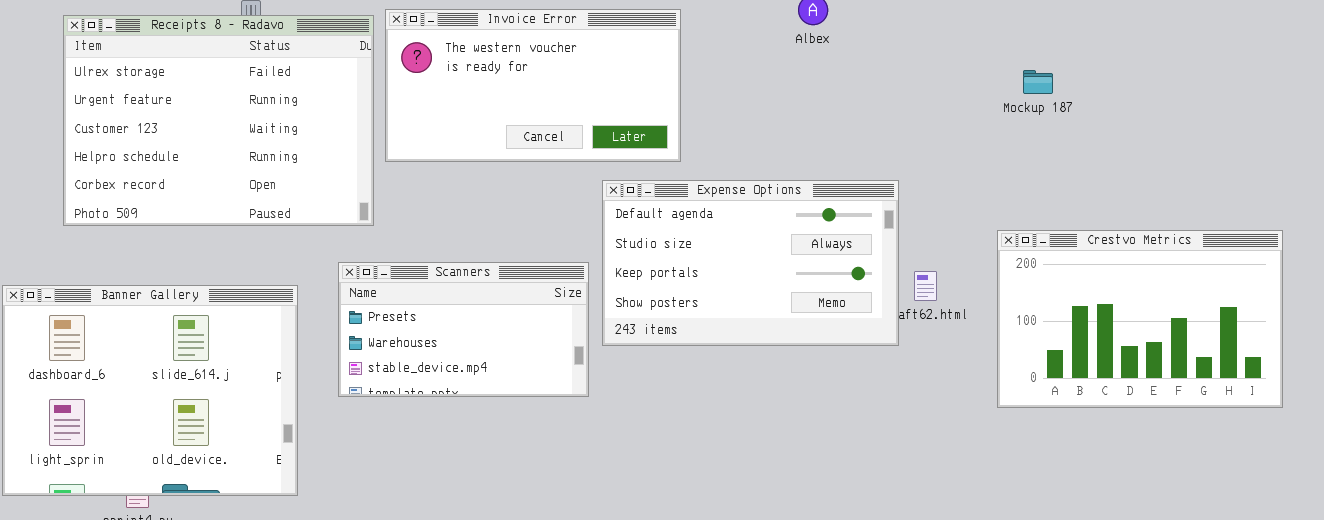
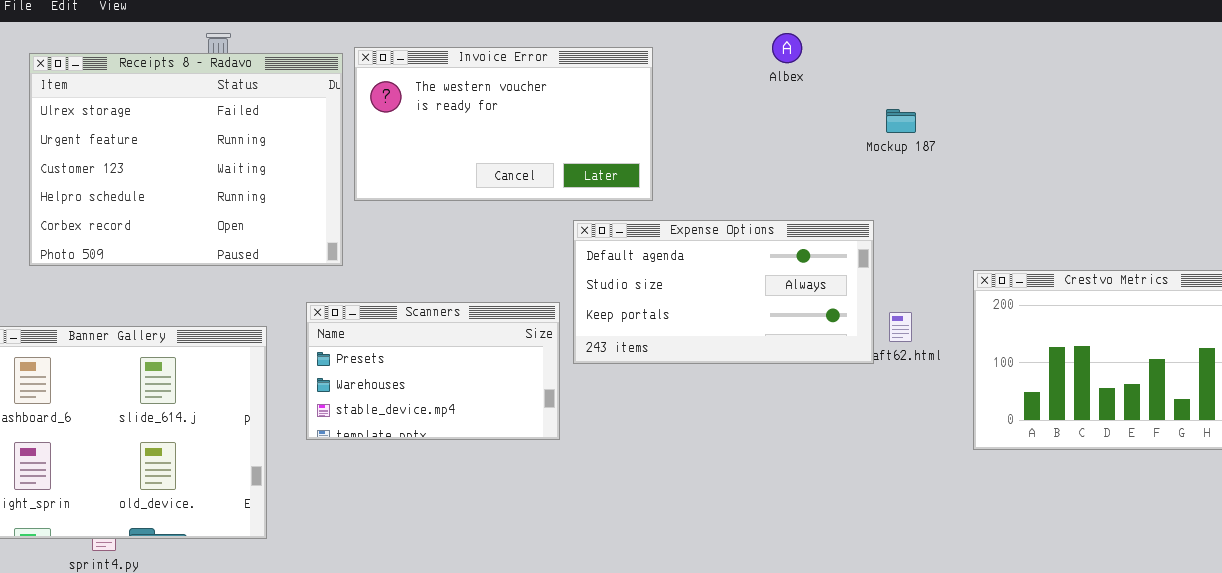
Mockup 187: [1023,70,1053,94] -> [886,109,916,133], moved
Expense Options: [602,180,899,346] -> [573,220,874,364], resized

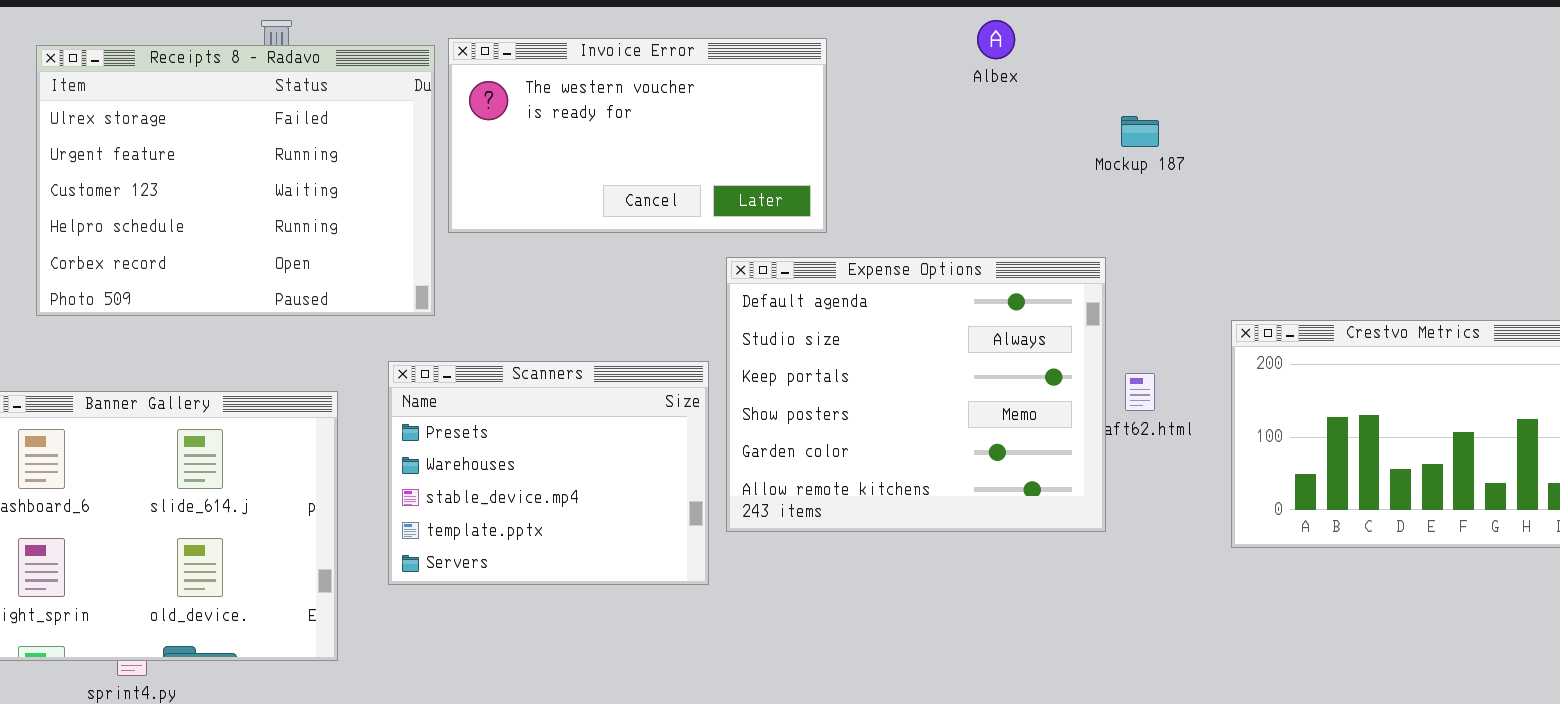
Expense Options: [573,220,874,364] -> [726,257,1106,532], resized
Scanners: [306,302,560,440] -> [388,361,709,585], resized

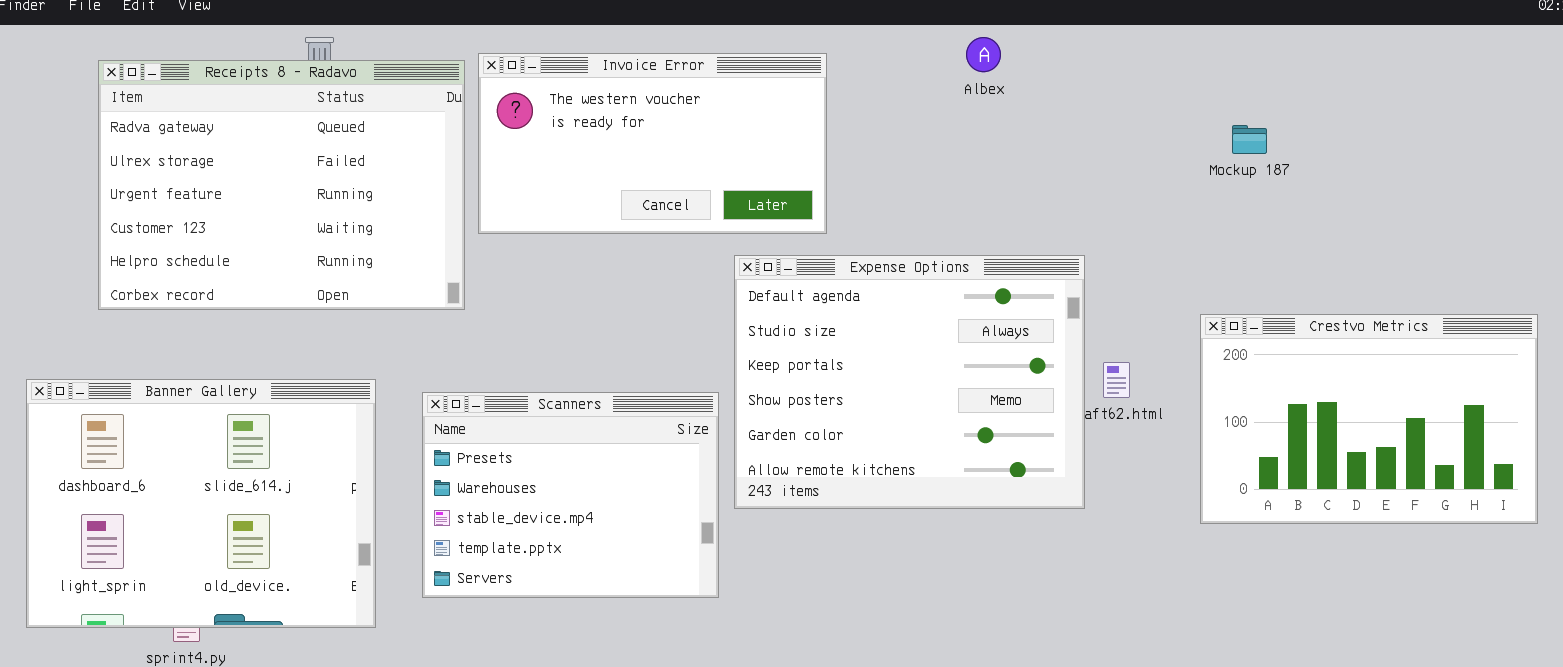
Receipts 8 - Radavo: [36,45,435,316] -> [98,60,465,310], scrolled up 1 row
Mockup 187: [1121,116,1159,147] -> [1232,125,1267,154], moved
Scanners: [388,361,709,585] -> [422,392,719,598], moved

